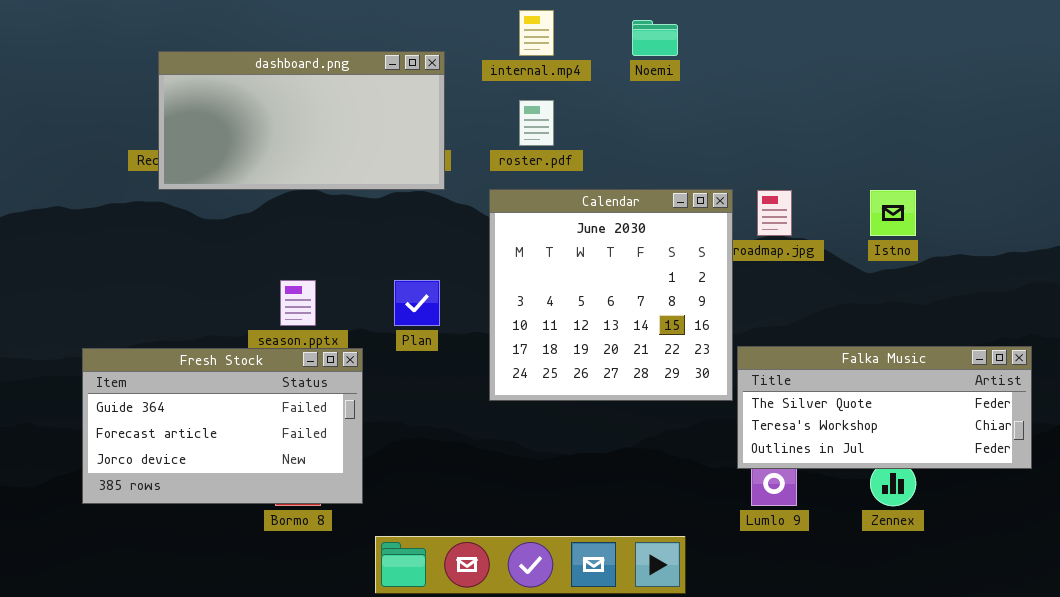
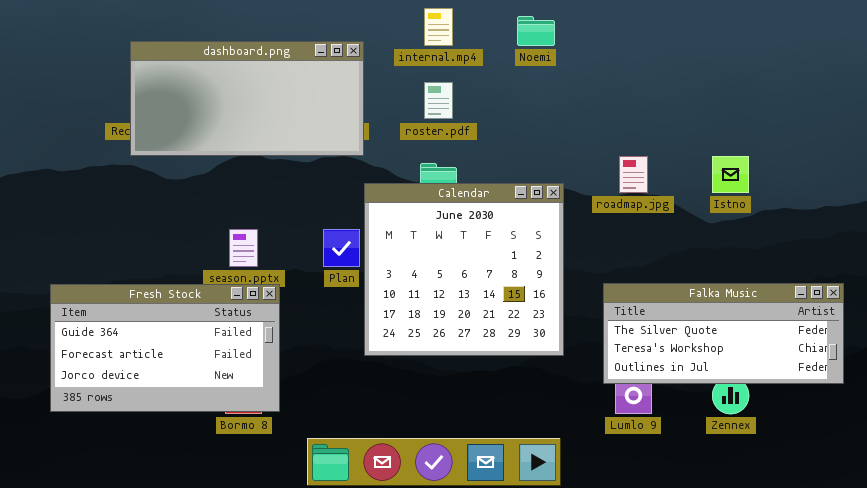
Calendar: [489,189,733,401] -> [364,183,564,356], moved
Fresh Stock: [82,348,363,504] -> [50,284,280,412], moved

